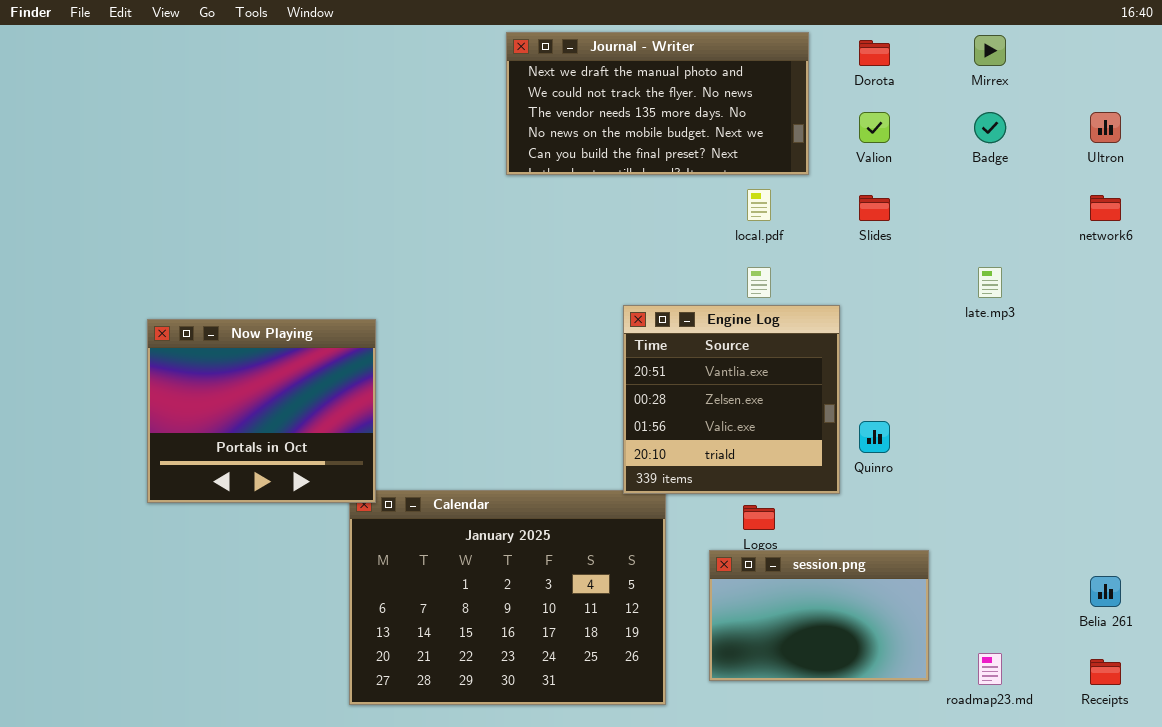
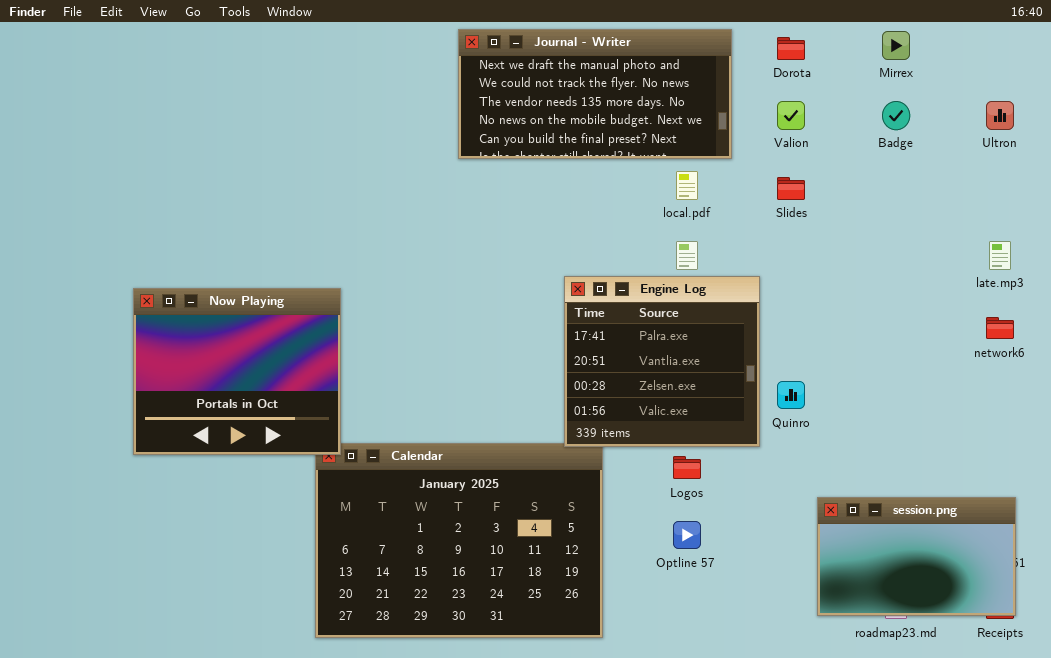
network6: [1090,195,1121,221] -> [986,317,1014,339], moved
late.mp3: [978,267,1002,298] -> [989,241,1011,270], moved
Engine Log: [623,305,840,494] -> [564,276,760,447], scrolled up 1 row
session.png: [709,550,929,681] -> [817,497,1016,616], moved

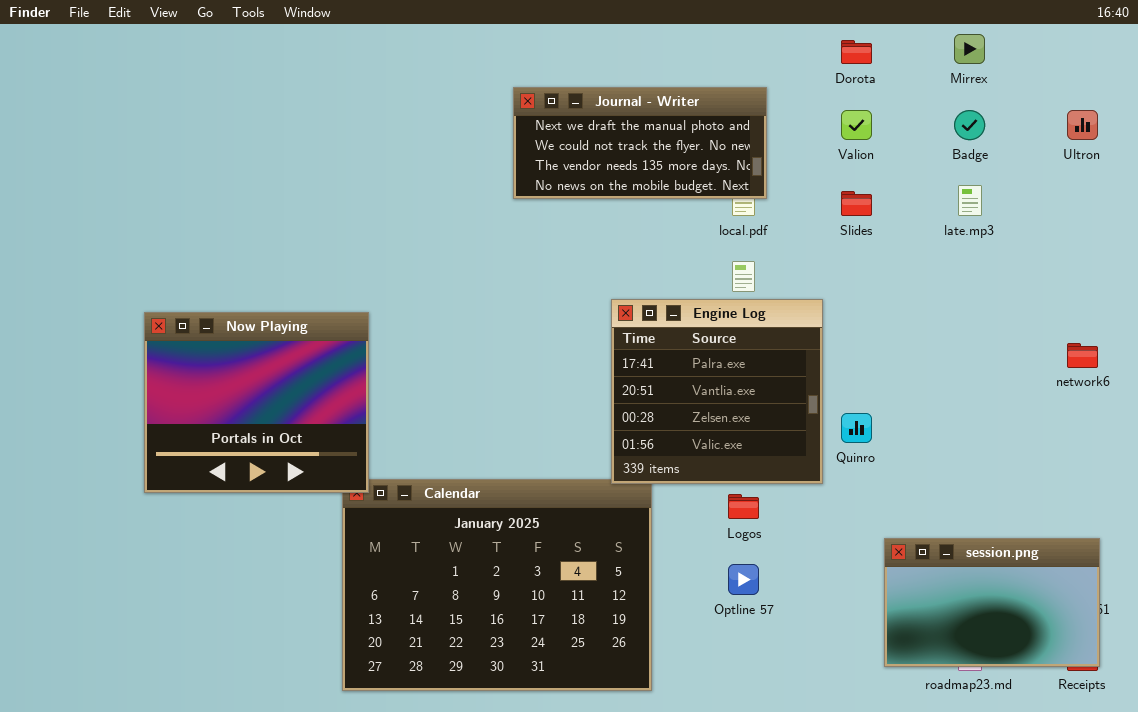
Journal - Writer: [458,29,732,159] -> [513,87,767,199], moved, resized
late.mp3: [989,241,1011,270] -> [958,185,982,216], moved

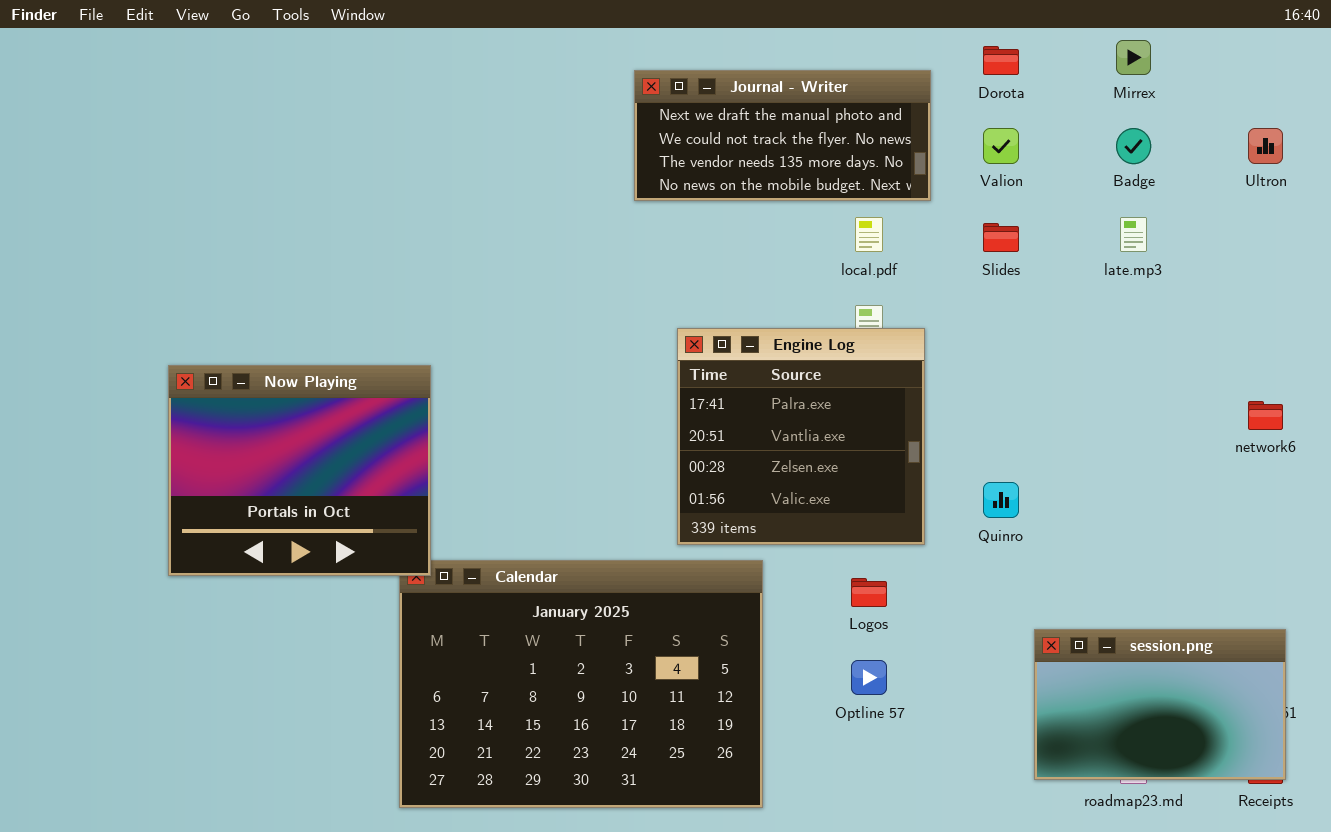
Journal - Writer: [513,87,767,199] -> [634,70,931,201], moved
Engine Log: [611,299,823,484] -> [677,328,925,545], moved

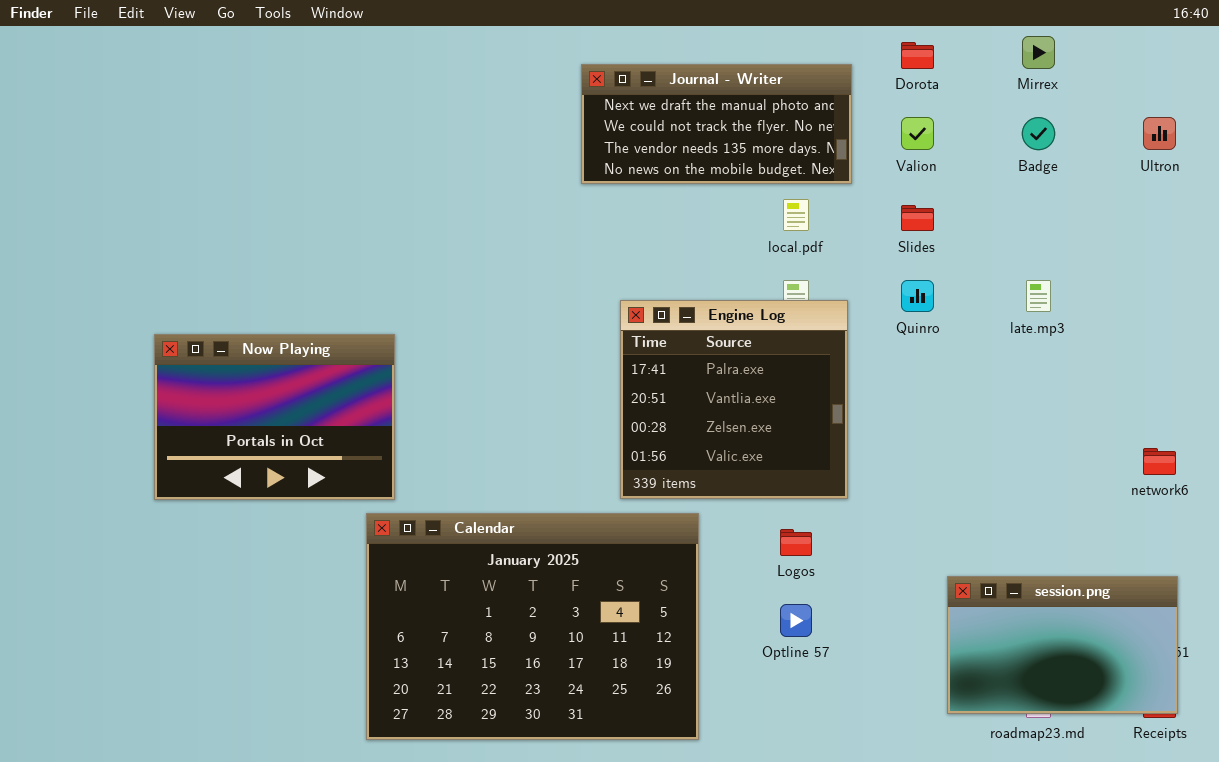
late.mp3: [1120,217,1147,252] -> [1026,280,1051,312], moved
Now Playing: [168,365,431,576] -> [154,334,395,500], resized
network6: [1248,401,1283,430] -> [1143,448,1176,475], moved
Quinro: [983,482,1019,518] -> [901,280,934,312], moved

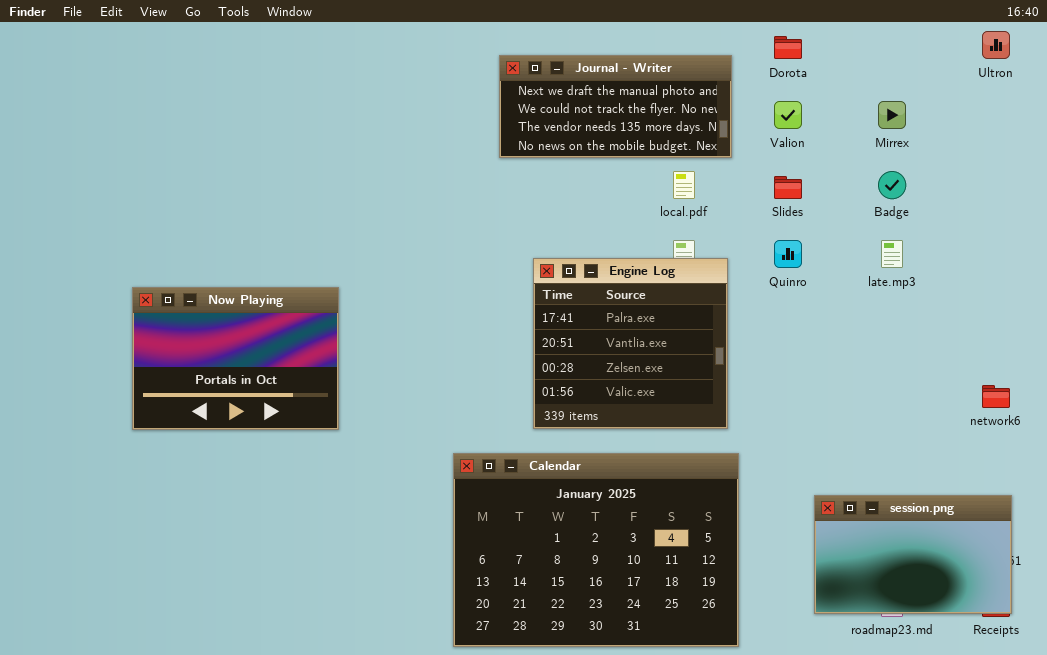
Mirrex: [1022,36,1055,69] -> [878,101,906,129], moved
Badge: [1022,117,1055,150] -> [878,171,906,199], moved
Ultron: [1143,117,1176,150] -> [982,31,1010,59], moved
Calendar: [366,513,699,740] -> [453,453,739,647], moved

